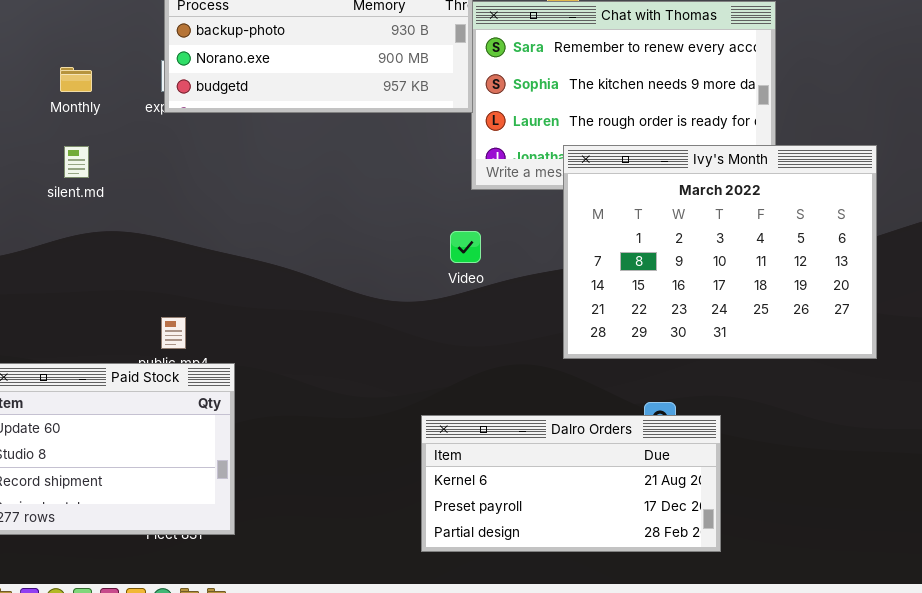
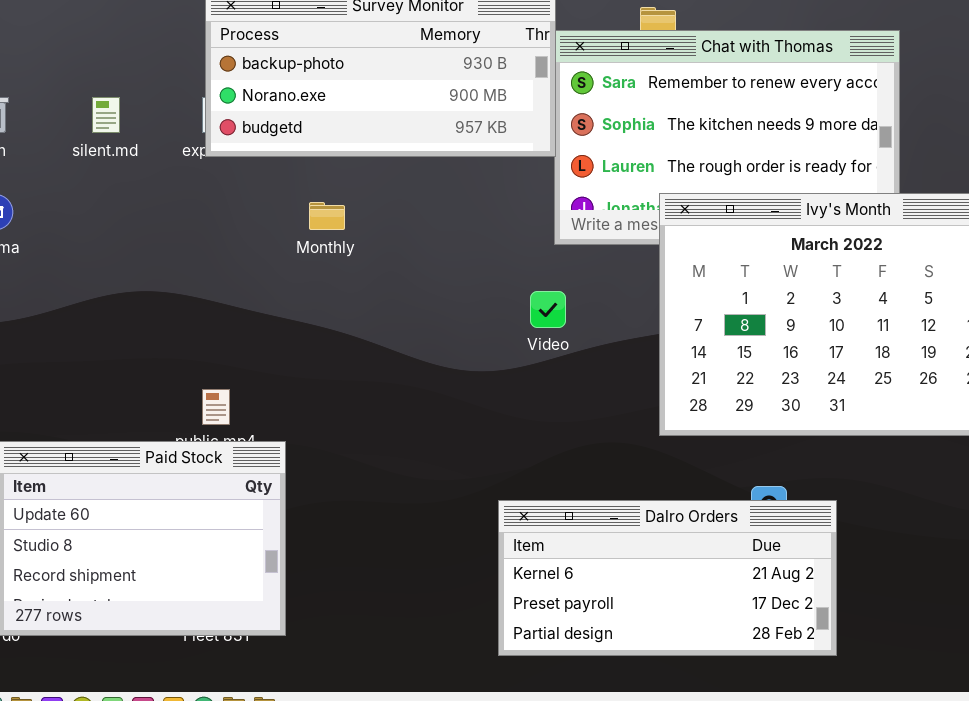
Monthly: [60,67,92,92] -> [309,202,345,230], moved
silent.md: [64,146,89,178] -> [92,97,120,133], moved

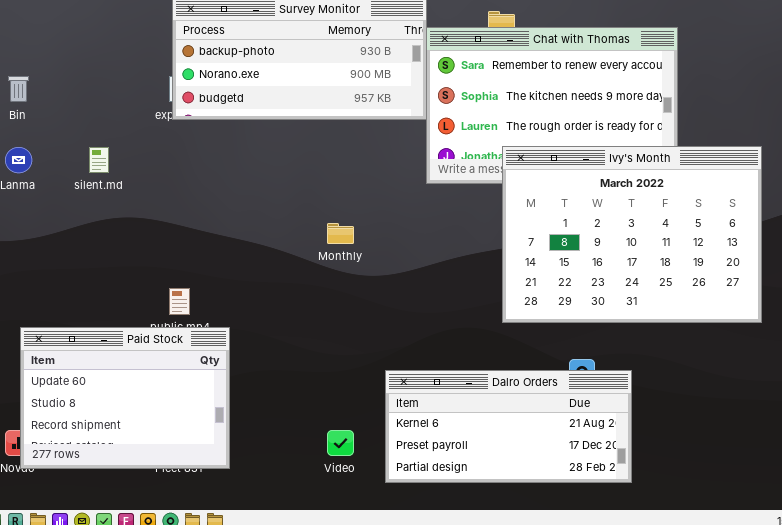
silent.md: [92,97,120,133] -> [89,147,109,173], moved
Monthly: [309,202,345,230] -> [327,223,354,244], moved
Video: [530,291,566,328] -> [327,430,354,456], moved

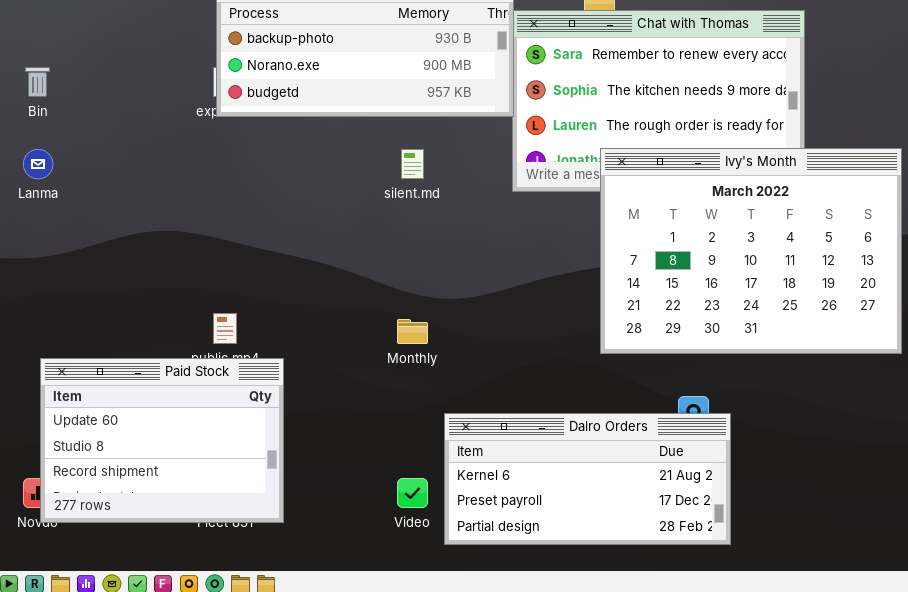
silent.md: [89,147,109,173] -> [401,149,424,179], moved
Monthly: [327,223,354,244] -> [397,319,428,344], moved
Dalro Orders: [385,370,632,483] -> [444,413,731,545], moved

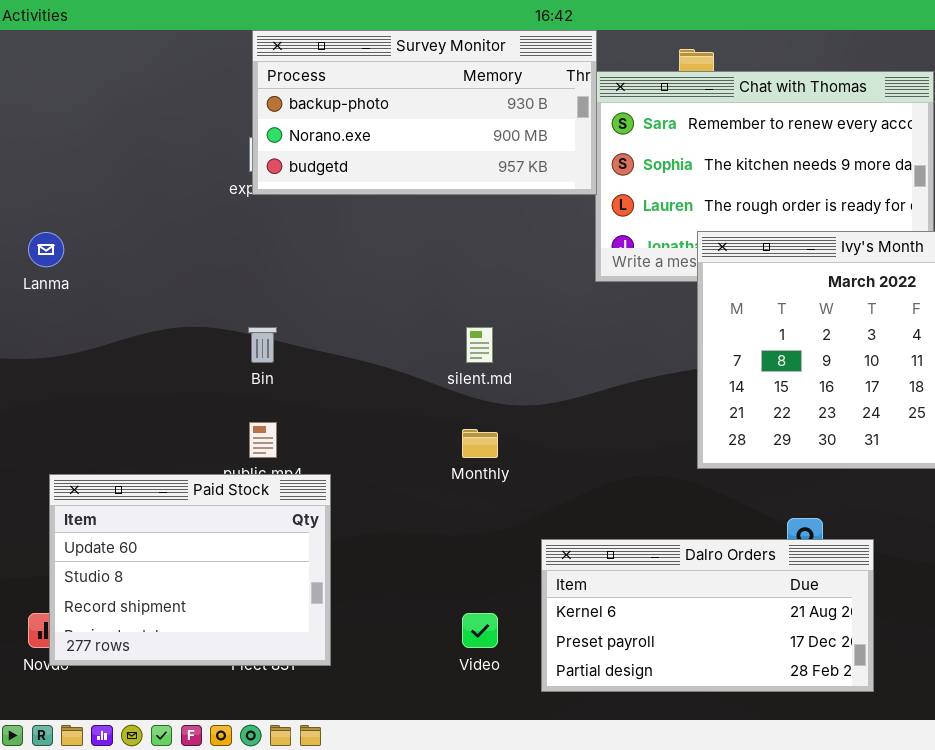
Bin: [25,67,50,97] -> [248,327,277,363], moved
silent.md: [401,149,424,179] -> [466,327,493,363], moved
Dalro Orders: [444,413,731,545] -> [541,539,874,692], moved

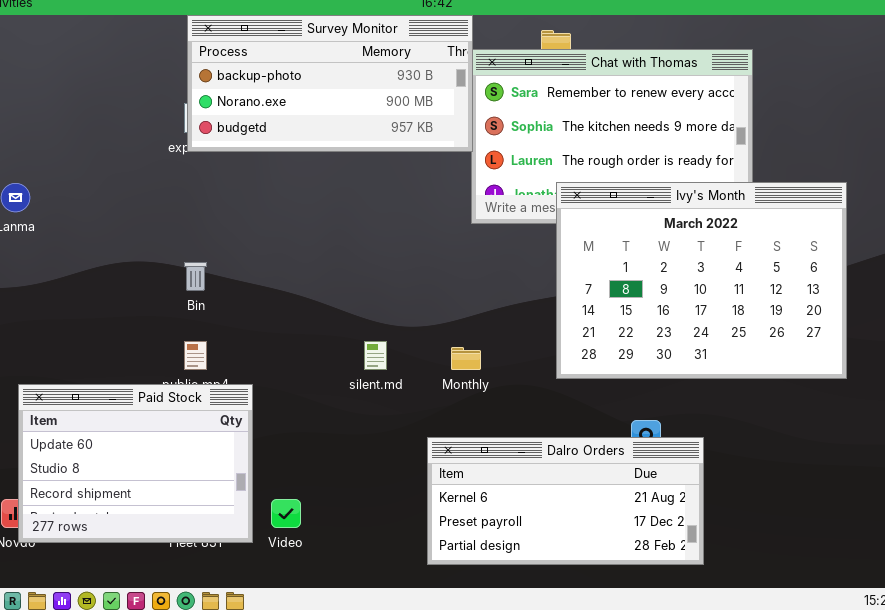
silent.md: [466,327,493,363] -> [364,341,387,370], moved
Monthly: [462,429,498,458] -> [451,347,481,370], moved
Video: [462,613,498,648] -> [271,499,301,528], moved

